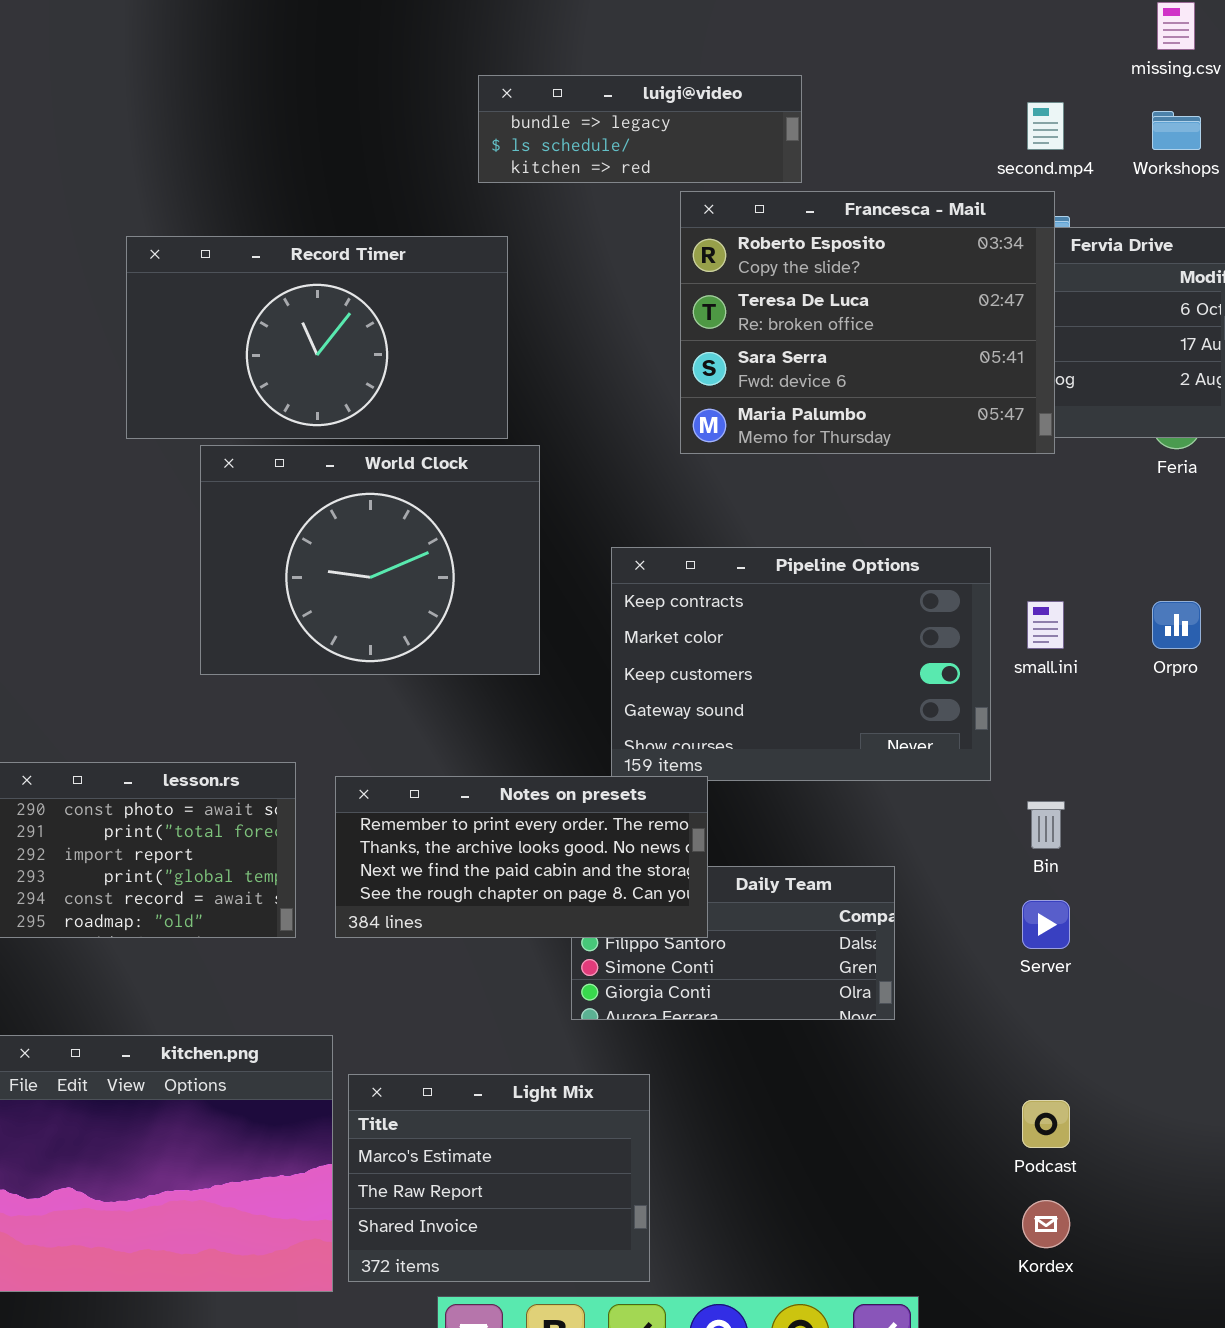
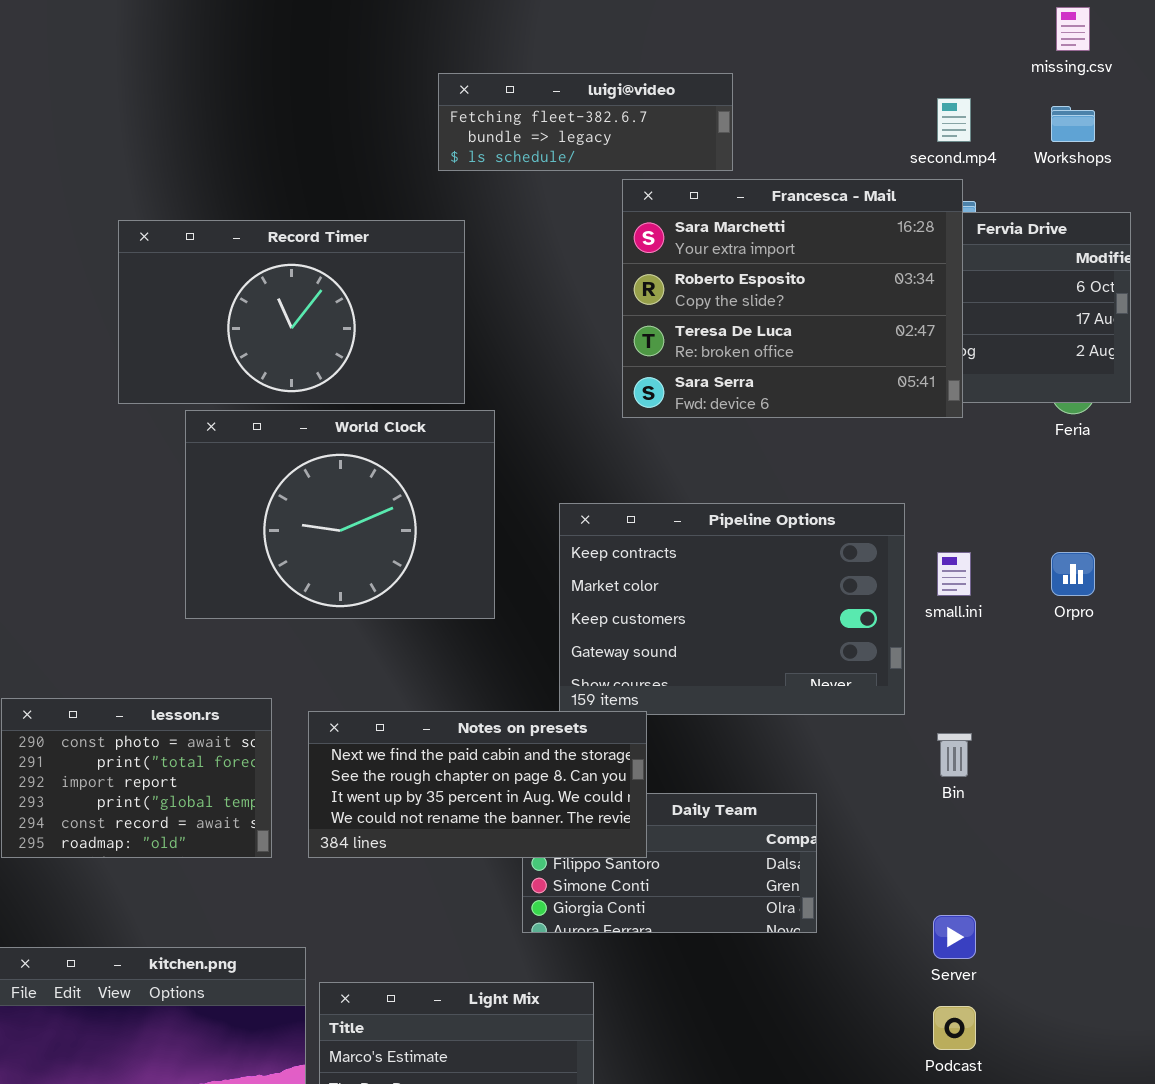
luigi@video: [478,75,802,183] -> [438,73,733,171], scrolled up 1 row
Francesca - Mail: [680,191,1055,454] -> [622,179,963,418], scrolled up 1 row
Notes on presets: [335,776,708,938] -> [308,711,647,858], scrolled down 2 rows
Server: [1022,900,1070,949] -> [933,915,976,959], moved

